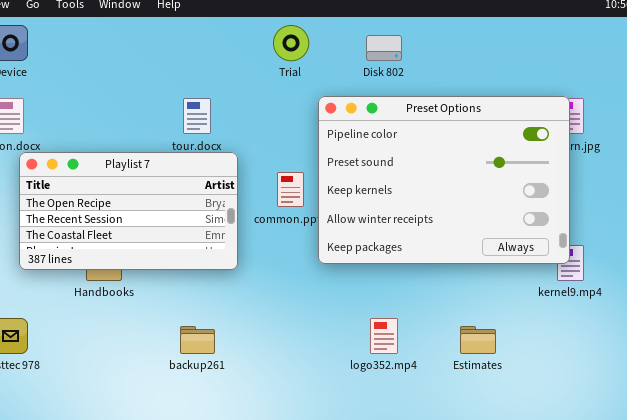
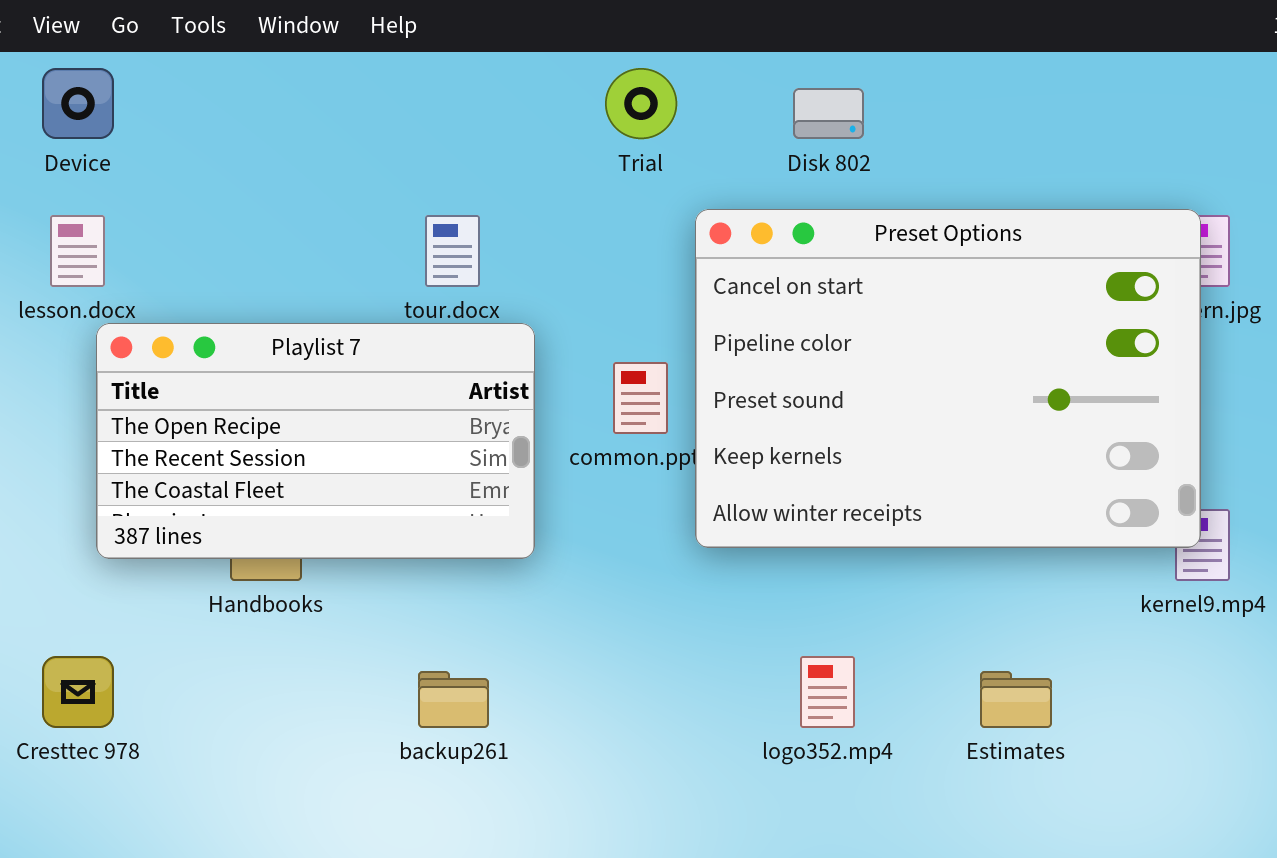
Preset Options: [318,96,570,264] -> [695,209,1201,548], scrolled up 1 row

